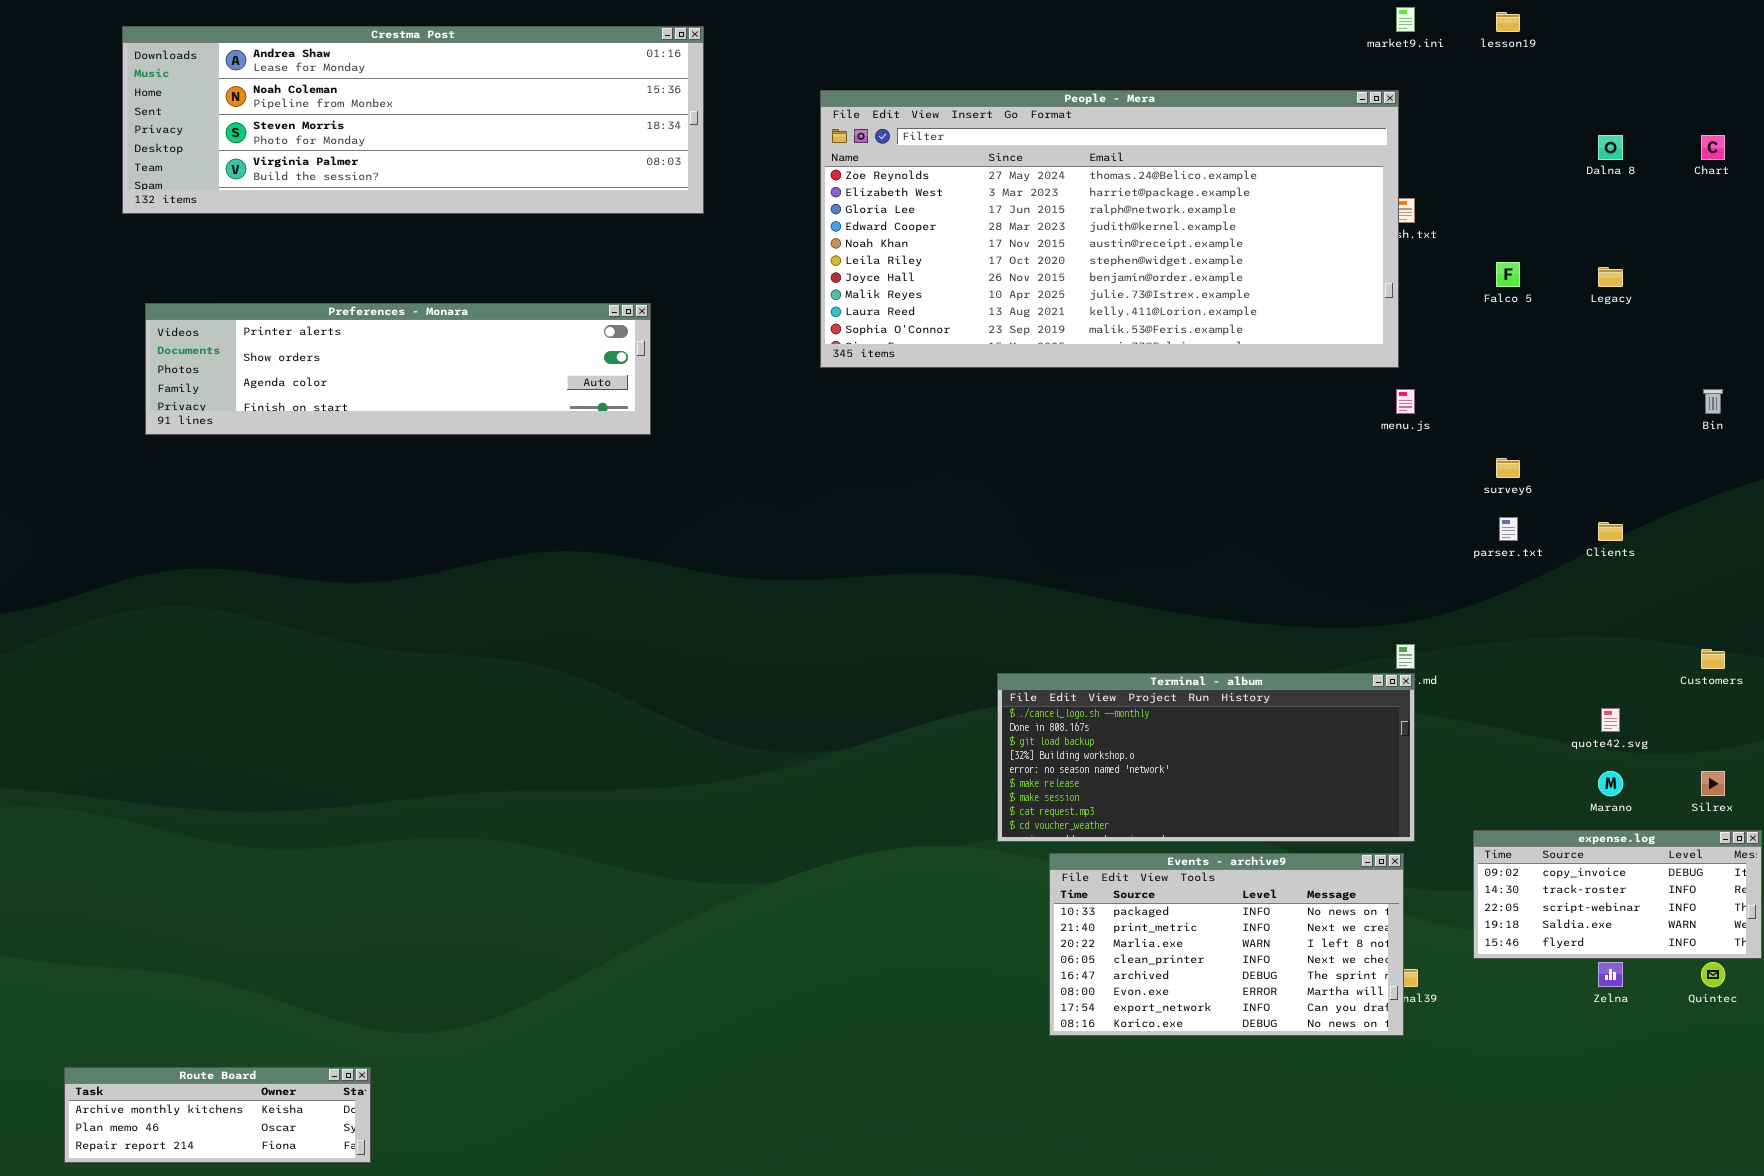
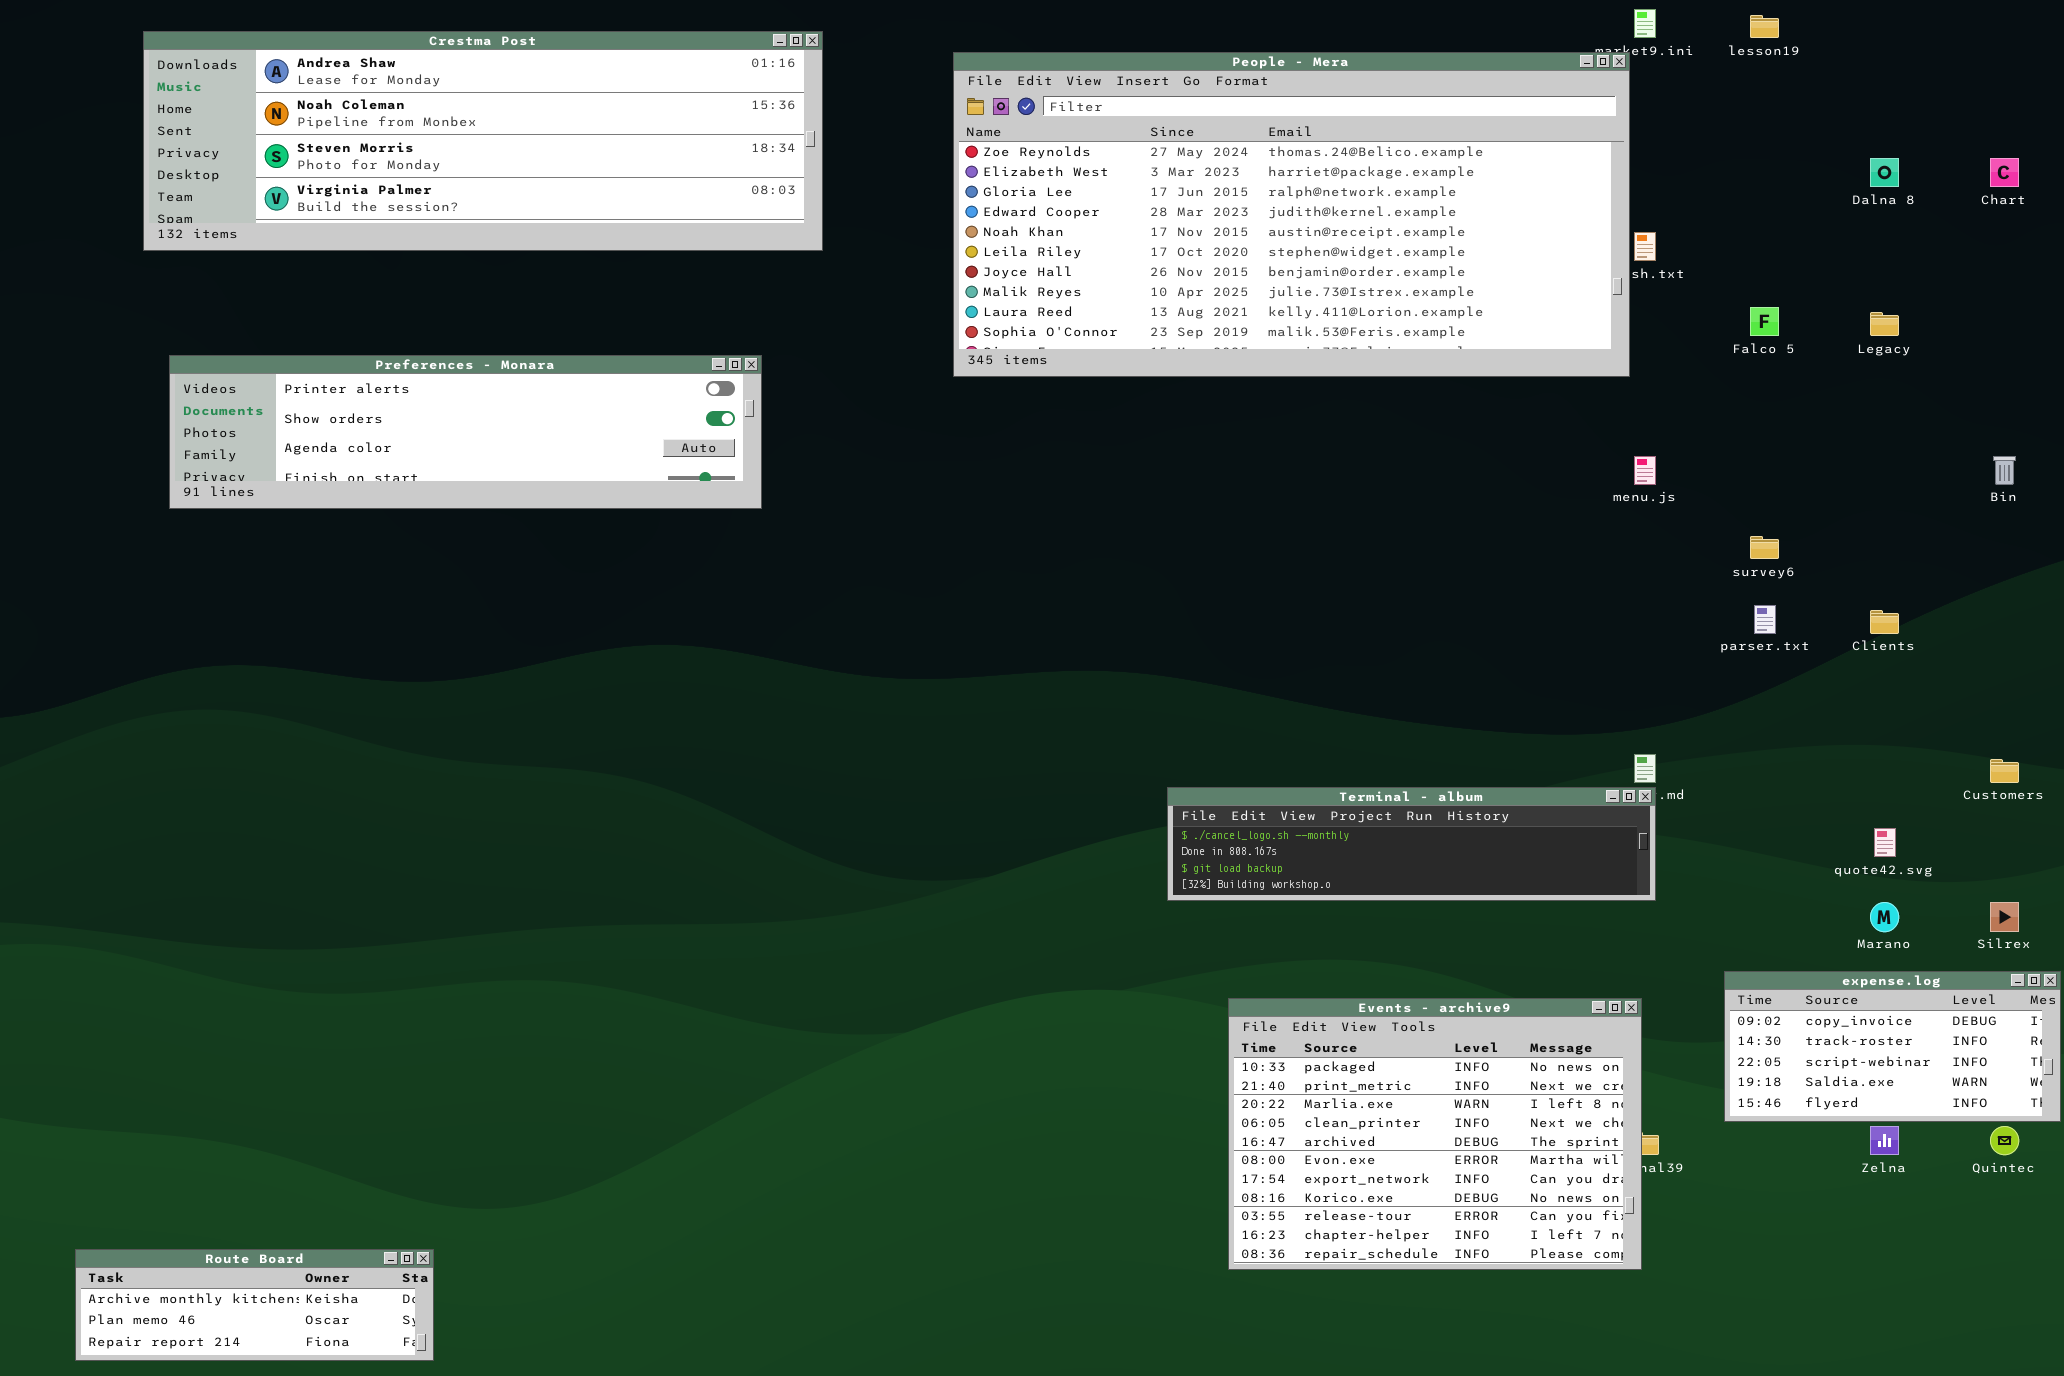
People - Mera: [820,90,1399,368] -> [953,52,1630,377], moved
Terminal - album: [997,673,1415,842] -> [1167,787,1656,901], resized
Events - archive9: [1049,853,1404,1036] -> [1228,998,1642,1270], resized

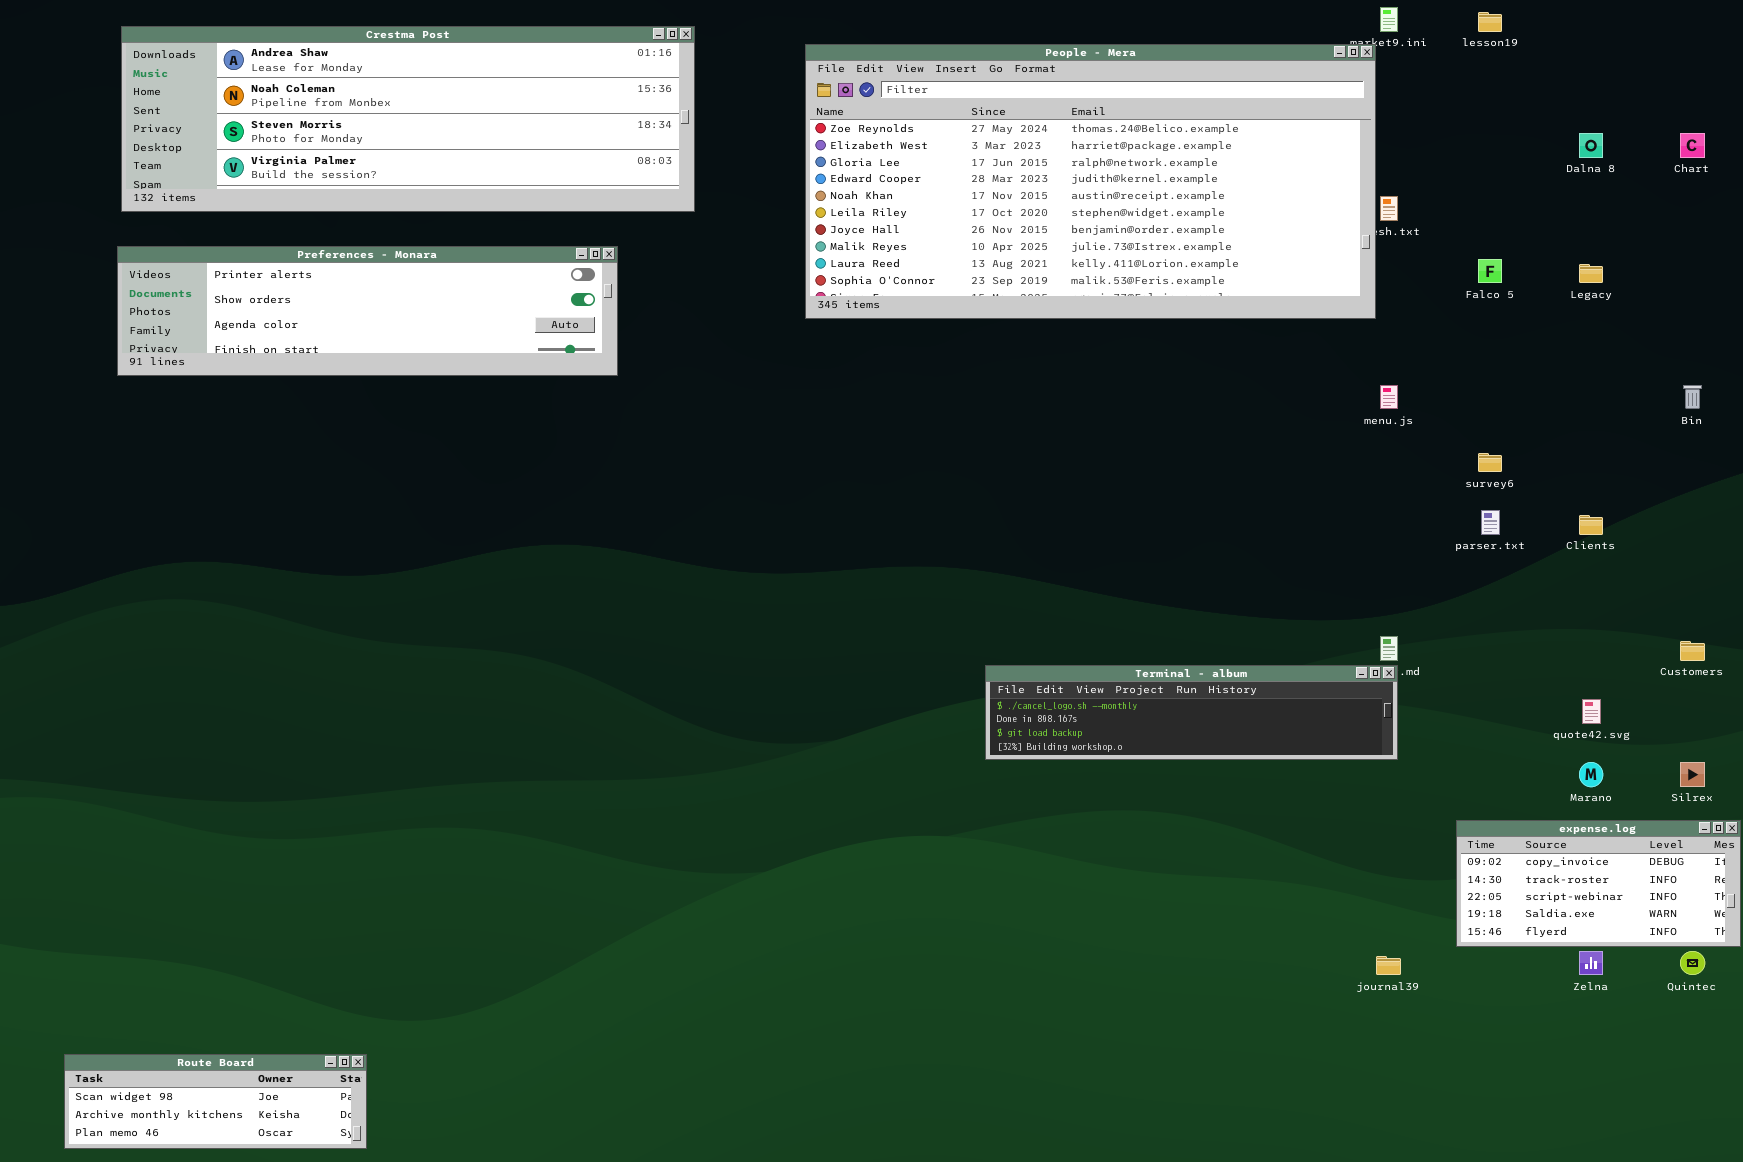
Preferences - Monara: [169,355,762,509] -> [117,246,618,376], moved
Events - archive9: [1228,998,1642,1270] -> none, closed
Route Board: [75,1249,434,1361] -> [64,1054,367,1149], scrolled up 1 row

